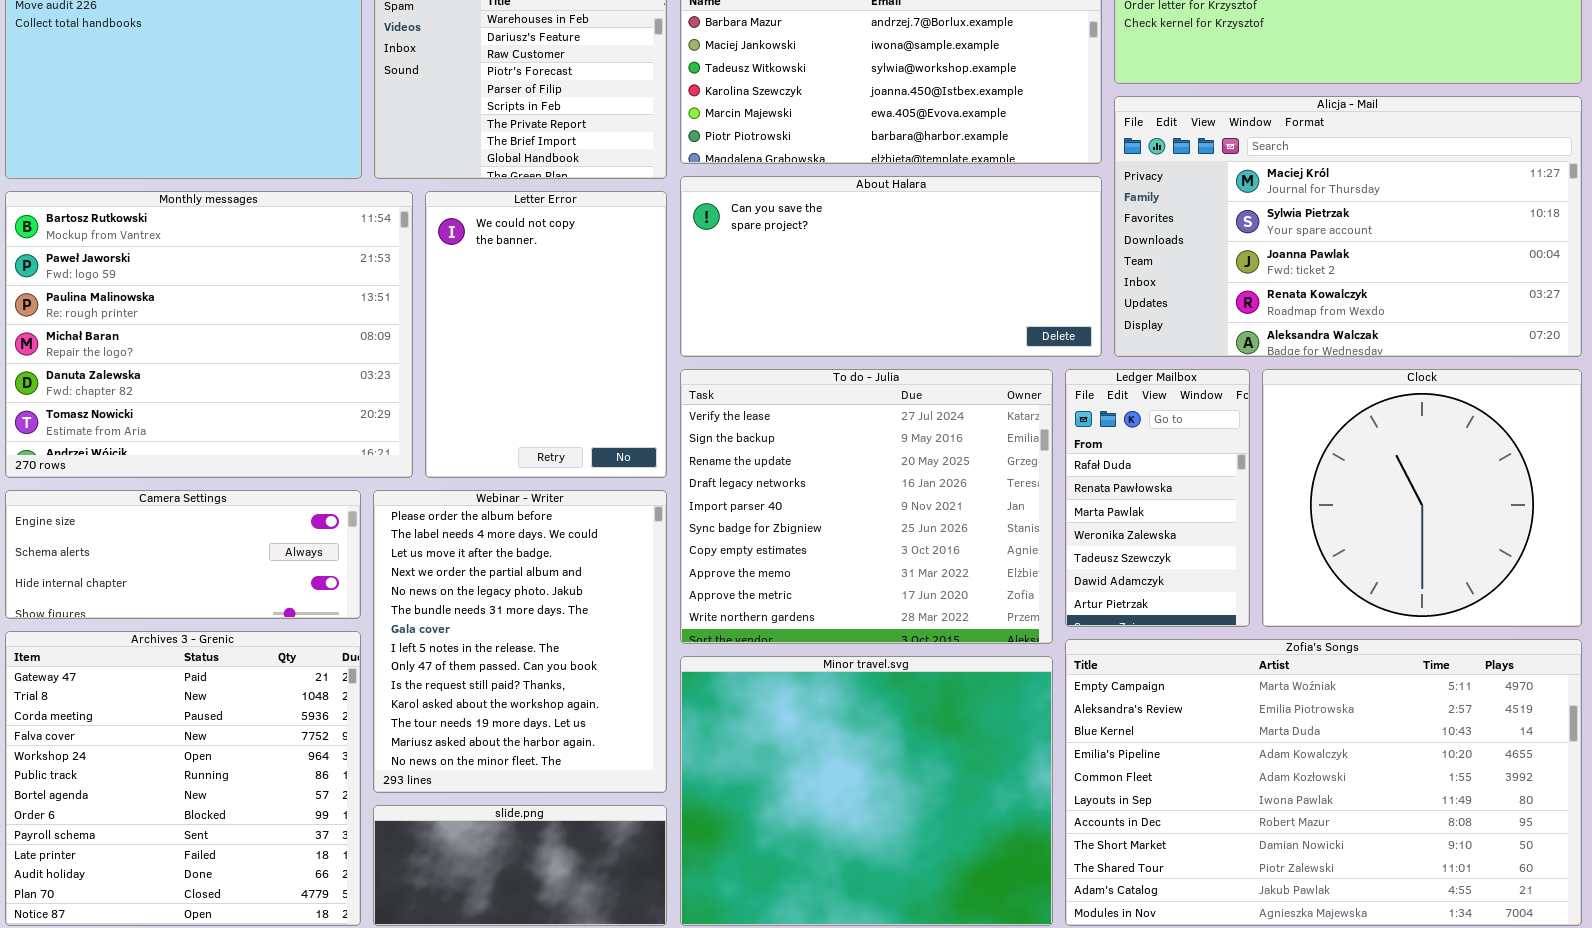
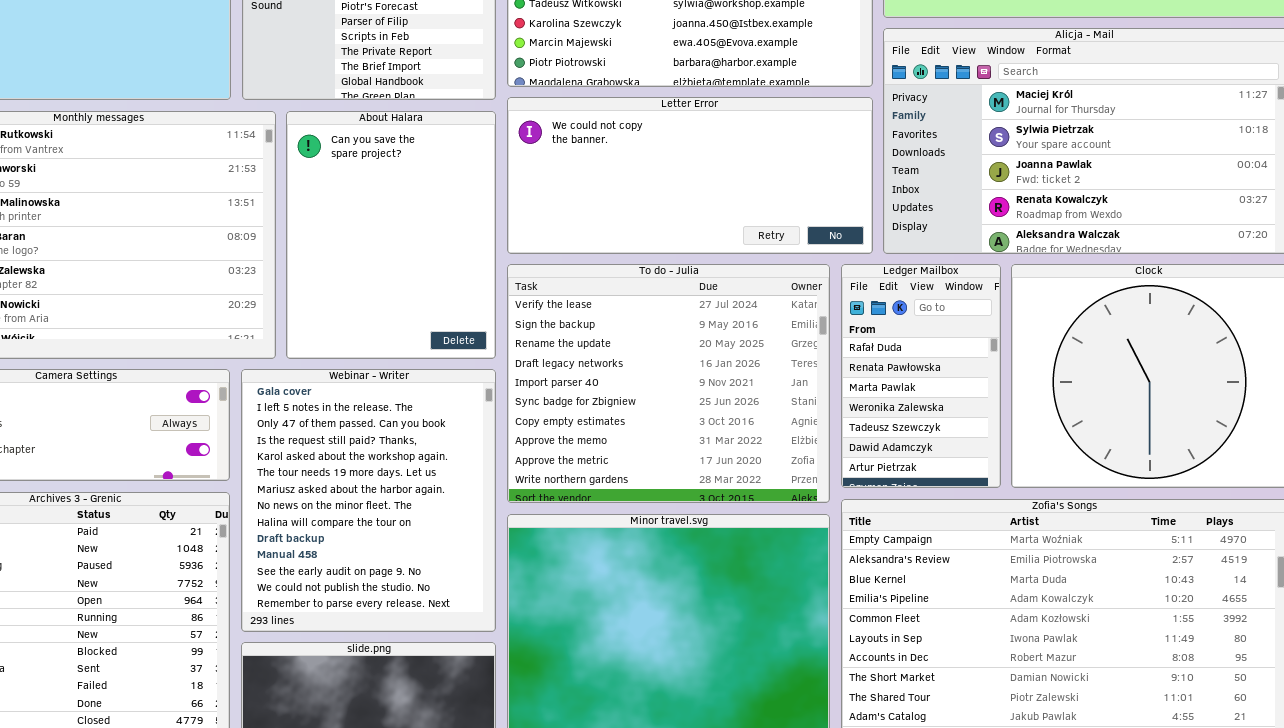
About Halara: [680,176,1102,357] -> [286,111,496,359], moved, resized
Letter Error: [425,191,667,478] -> [507,97,873,254], moved, resized
Webinar - Writer: [373,490,667,793] -> [241,369,496,632], scrolled down 6 rows

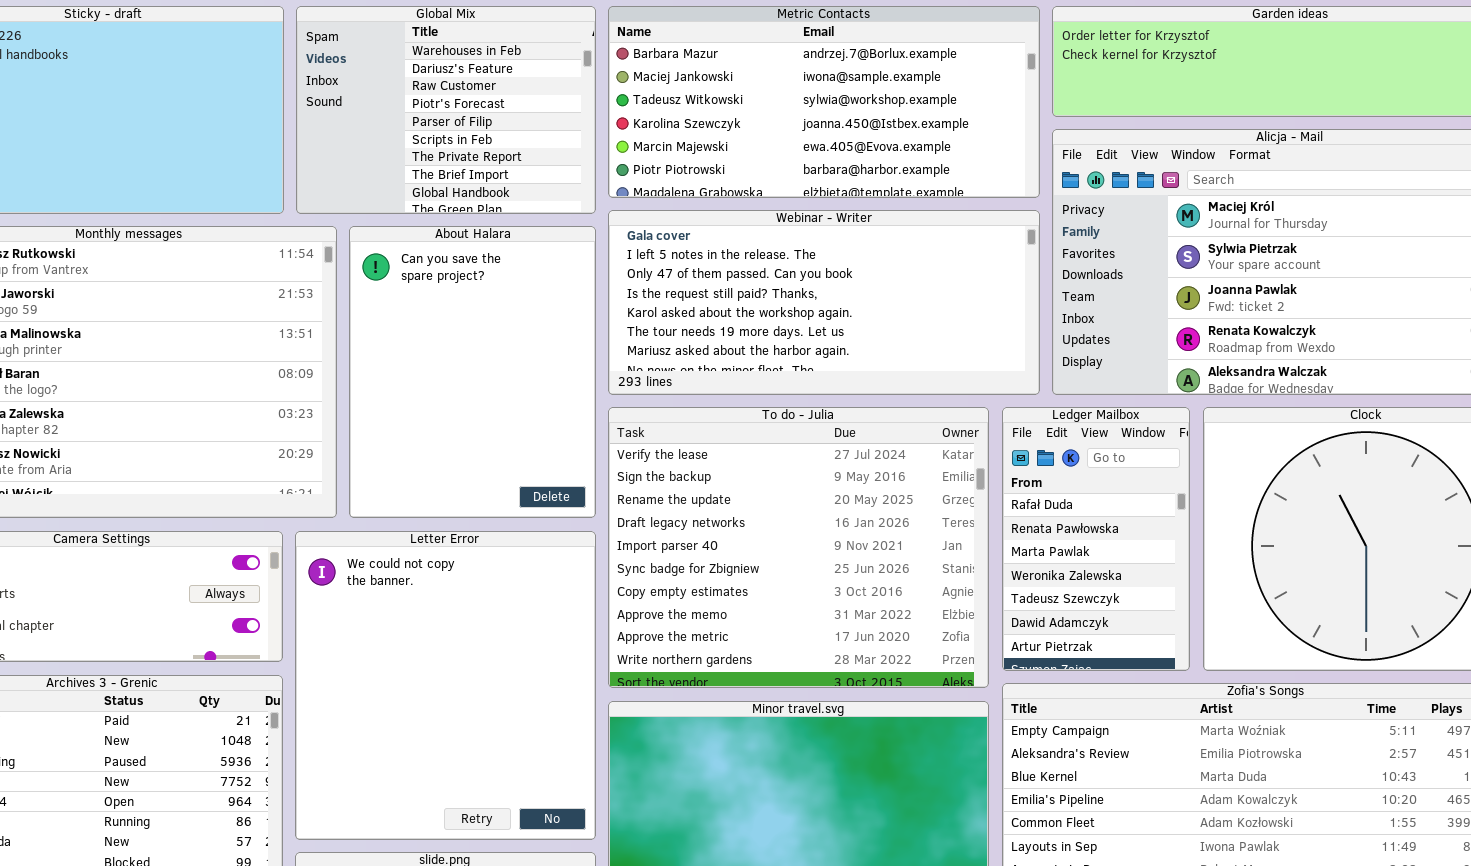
Letter Error: [507,97,873,254] -> [295,531,596,840], moved, resized
Webinar - Writer: [241,369,496,632] -> [608,210,1040,395], moved, resized

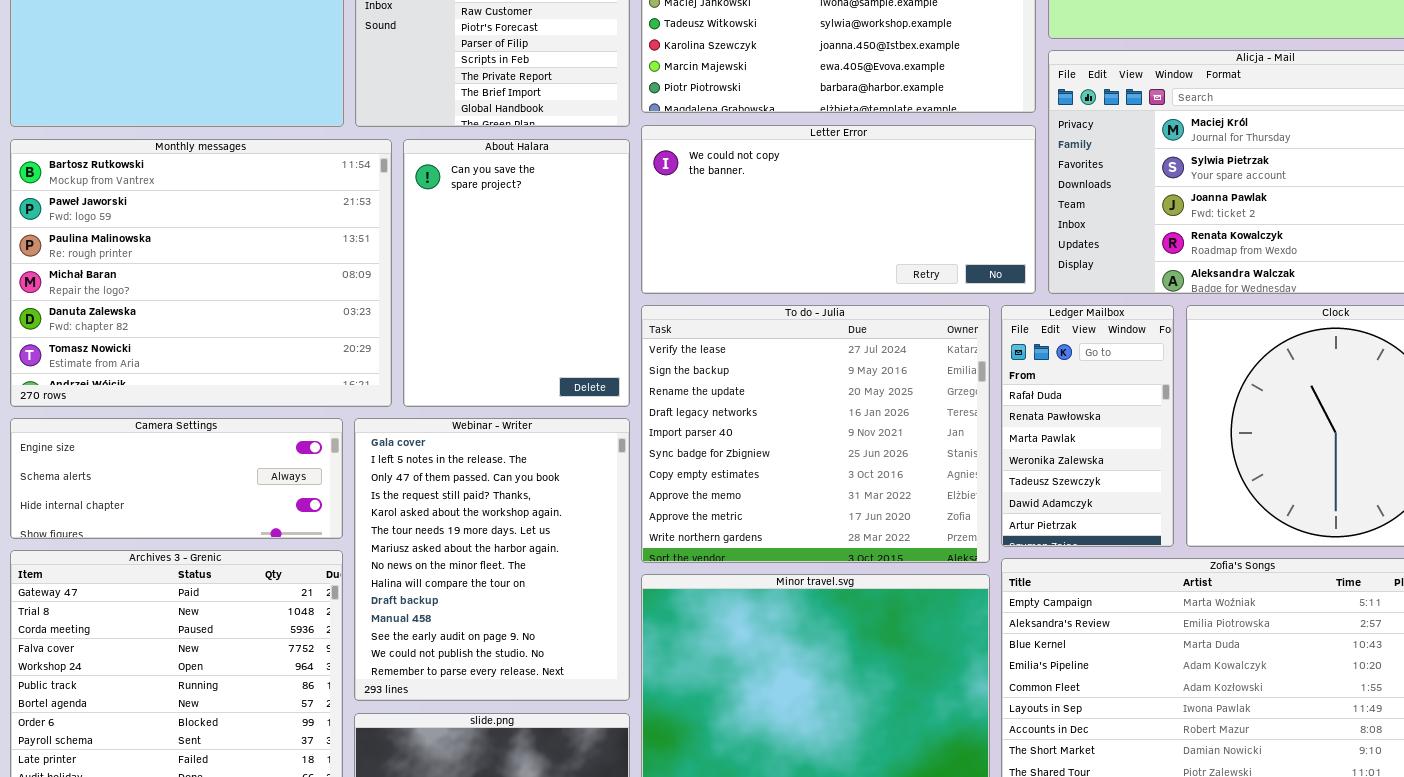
Webinar - Writer: [608,210,1040,395] -> [354,418,630,701], moved, resized
Letter Error: [295,531,596,840] -> [641,125,1036,294], moved, resized

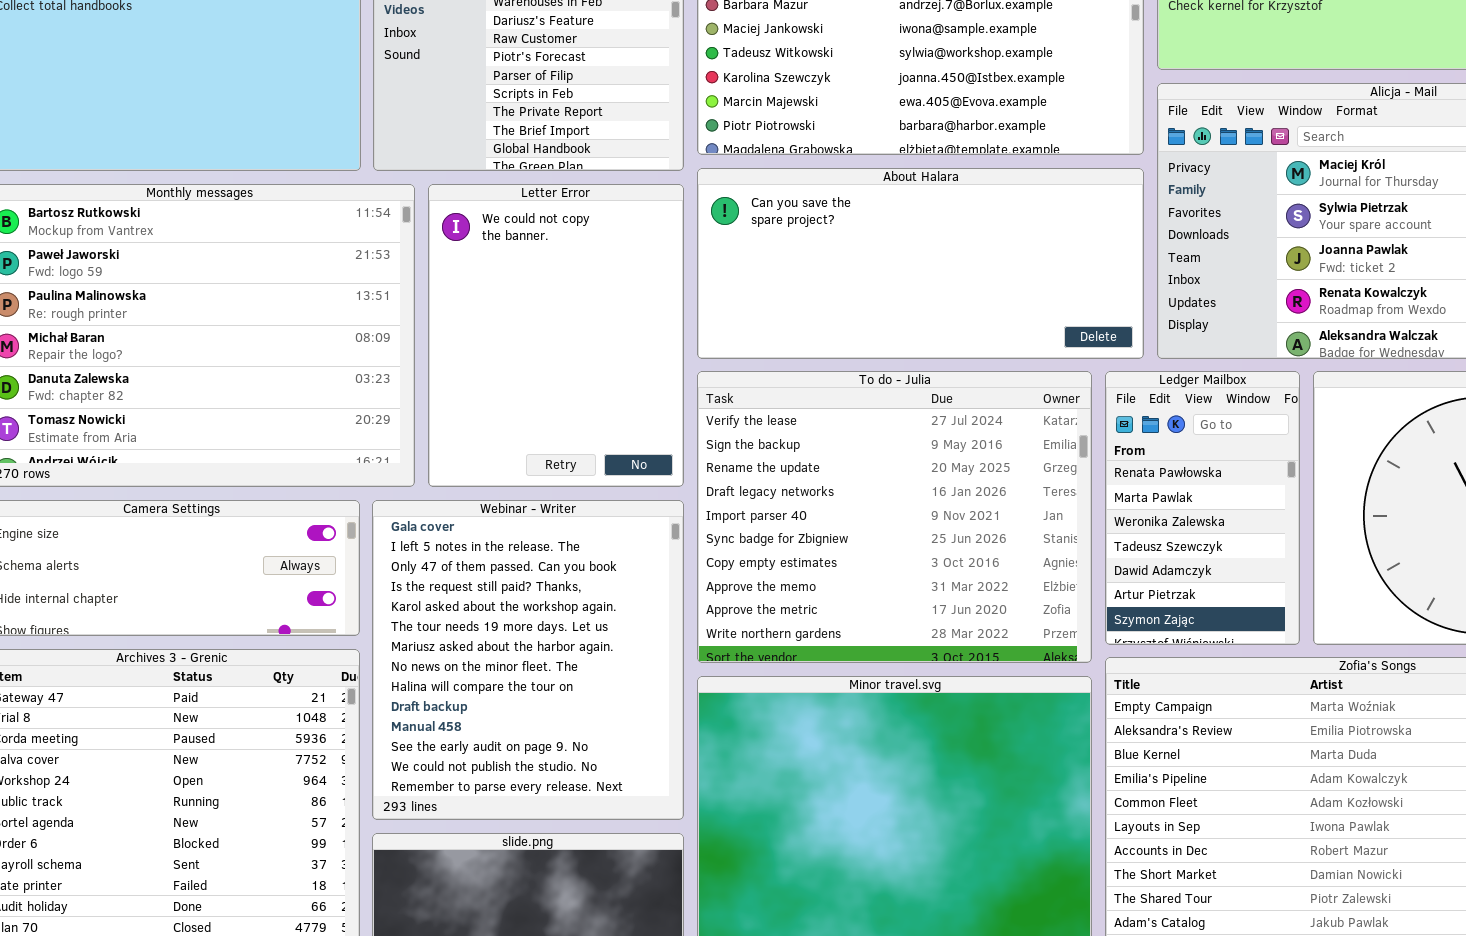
Letter Error: [641,125,1036,294] -> [428,184,684,487], moved, resized
About Halara: [403,139,630,407] -> [697,168,1144,359], moved, resized
Ledger Mailbox: [1001,305,1174,547] -> [1105,371,1300,645], scrolled down 1 row

